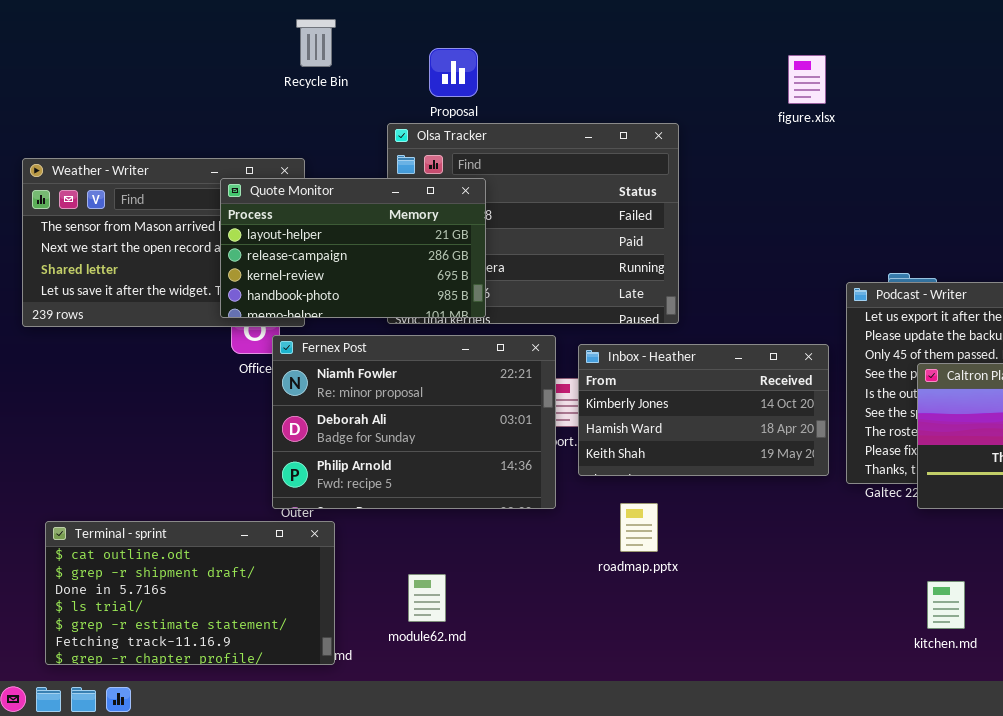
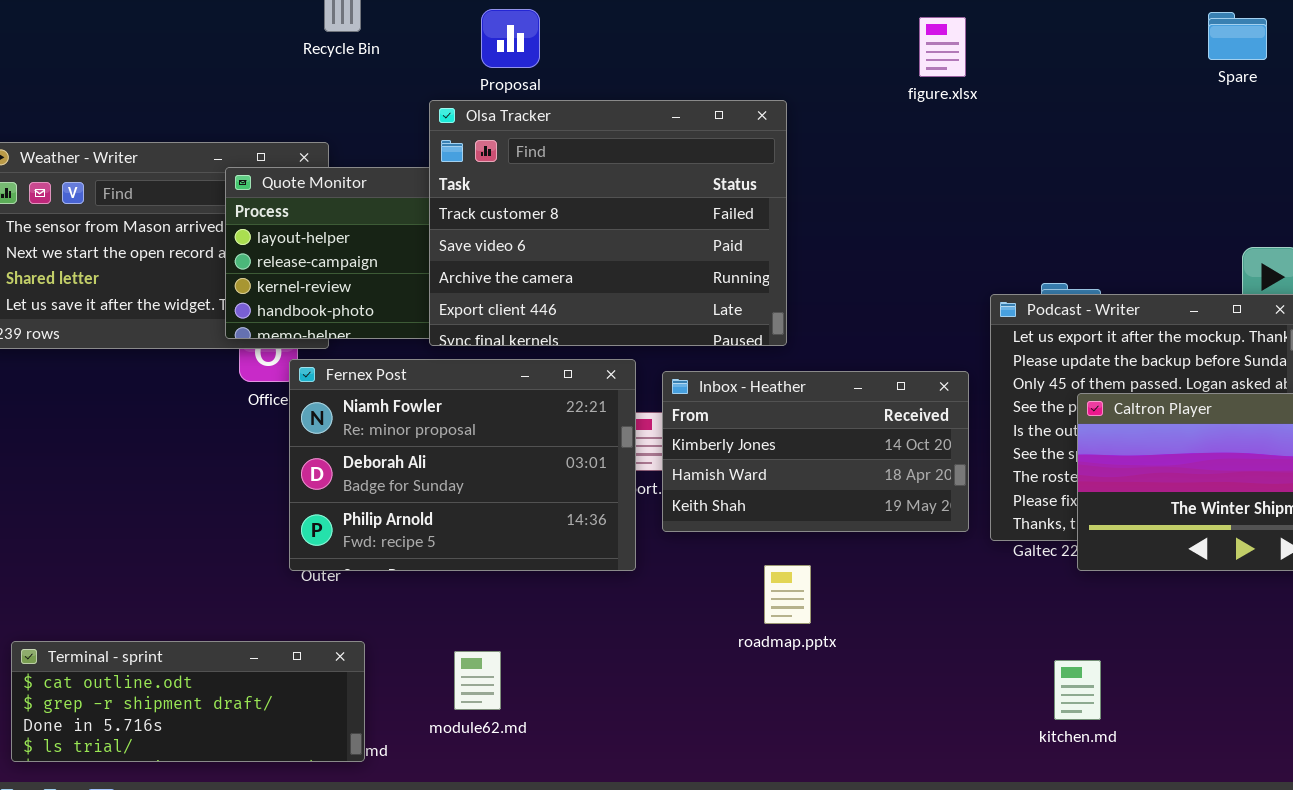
Olsa Tracker: [387,123,679,324] -> [429,100,787,346], raised
roadmap.pptx: [620,503,658,552] -> [764,565,811,624], moved
Terminal - sprint: [45,521,335,665] -> [11,641,365,762], resized
kitchen.md: [927,581,965,629] -> [1054,660,1101,720], moved

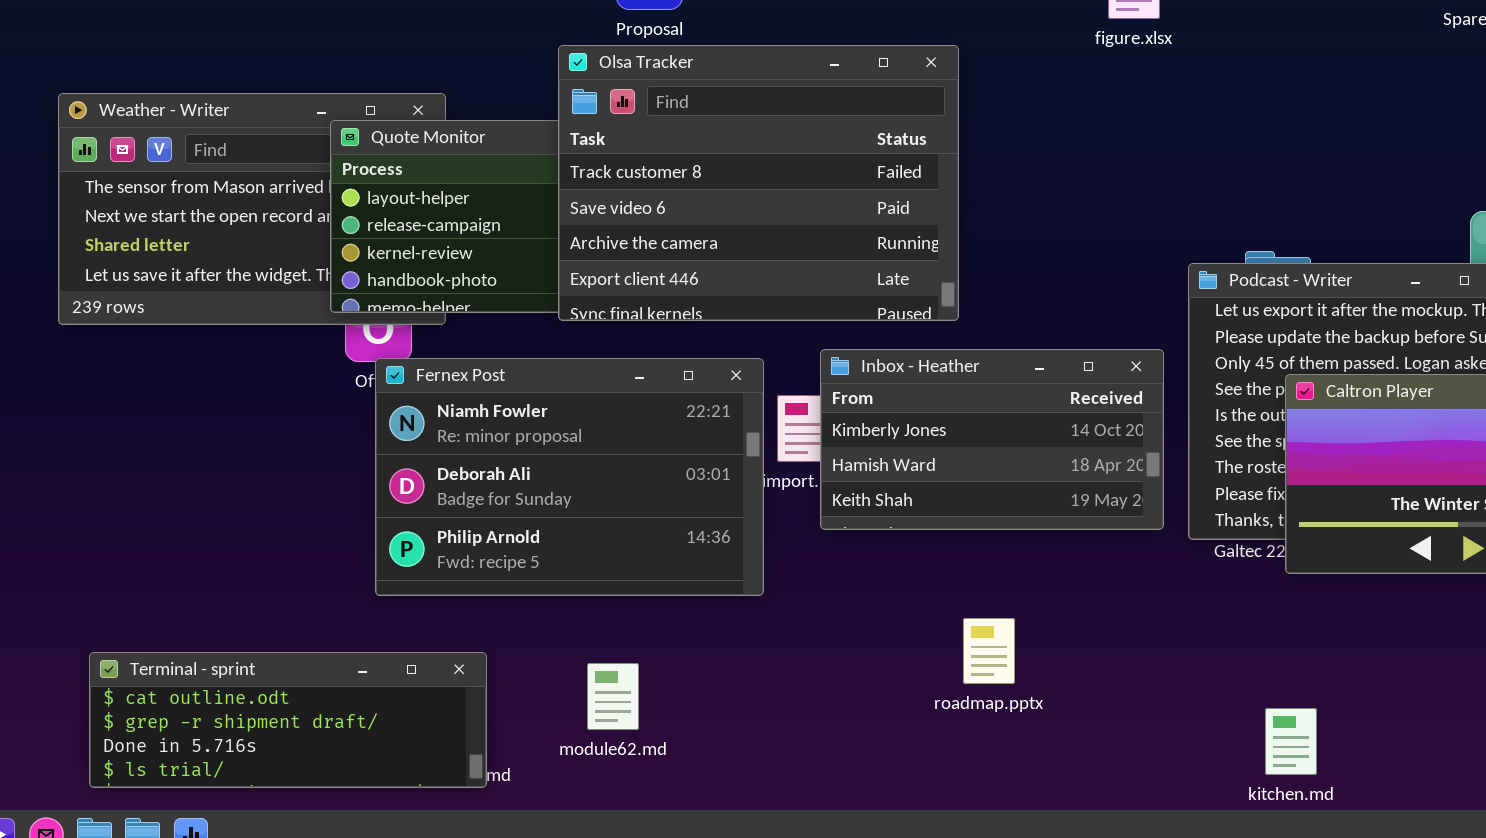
Fernex Post: [289,359,636,571] -> [375,358,764,596], moved
roadmap.pptx: [764,565,811,624] -> [963,618,1015,684], moved
kitchen.md: [1054,660,1101,720] -> [1265,708,1317,775], moved

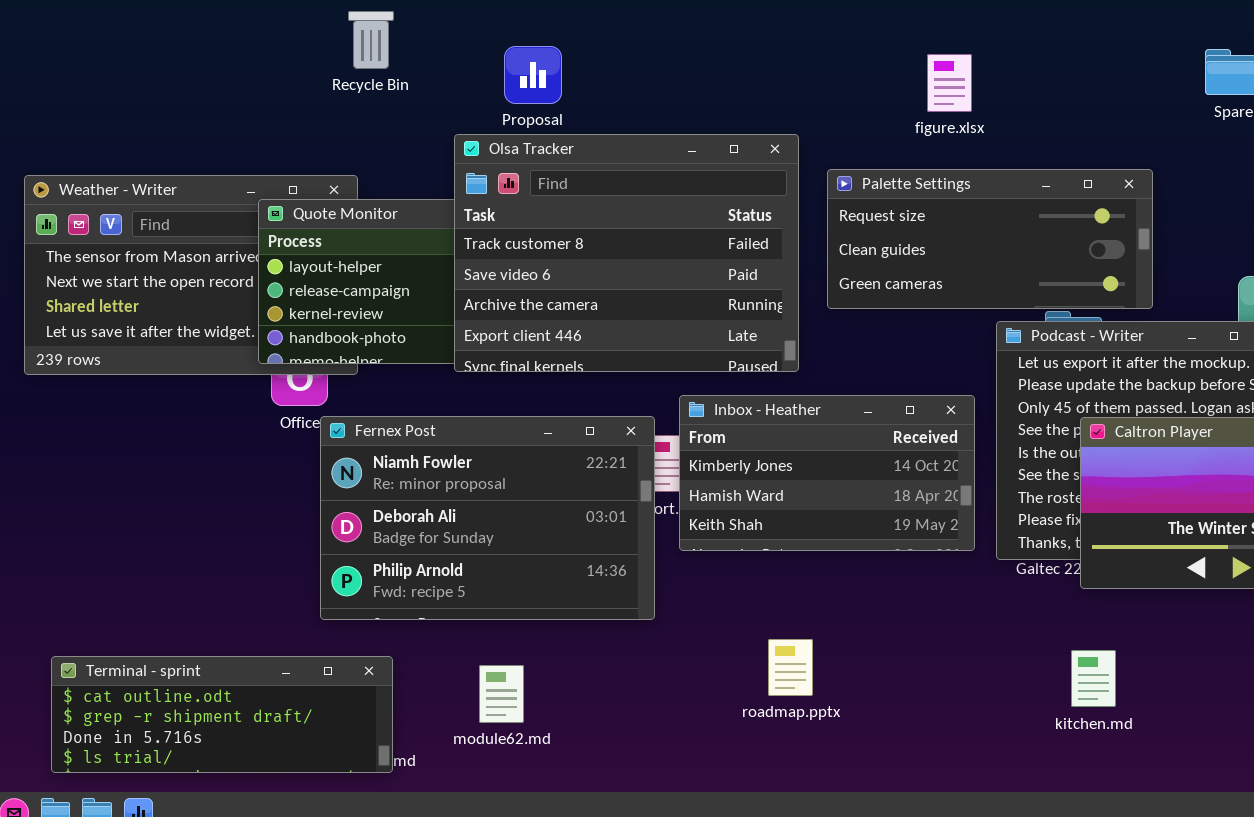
Palette Settings: none -> [827,169,1153,309], opened
Fernex Post: [375,358,764,596] -> [320,416,655,620], moved
roadmap.pptx: [963,618,1015,684] -> [768,639,813,696], moved
kitchen.md: [1265,708,1317,775] -> [1071,650,1116,707], moved

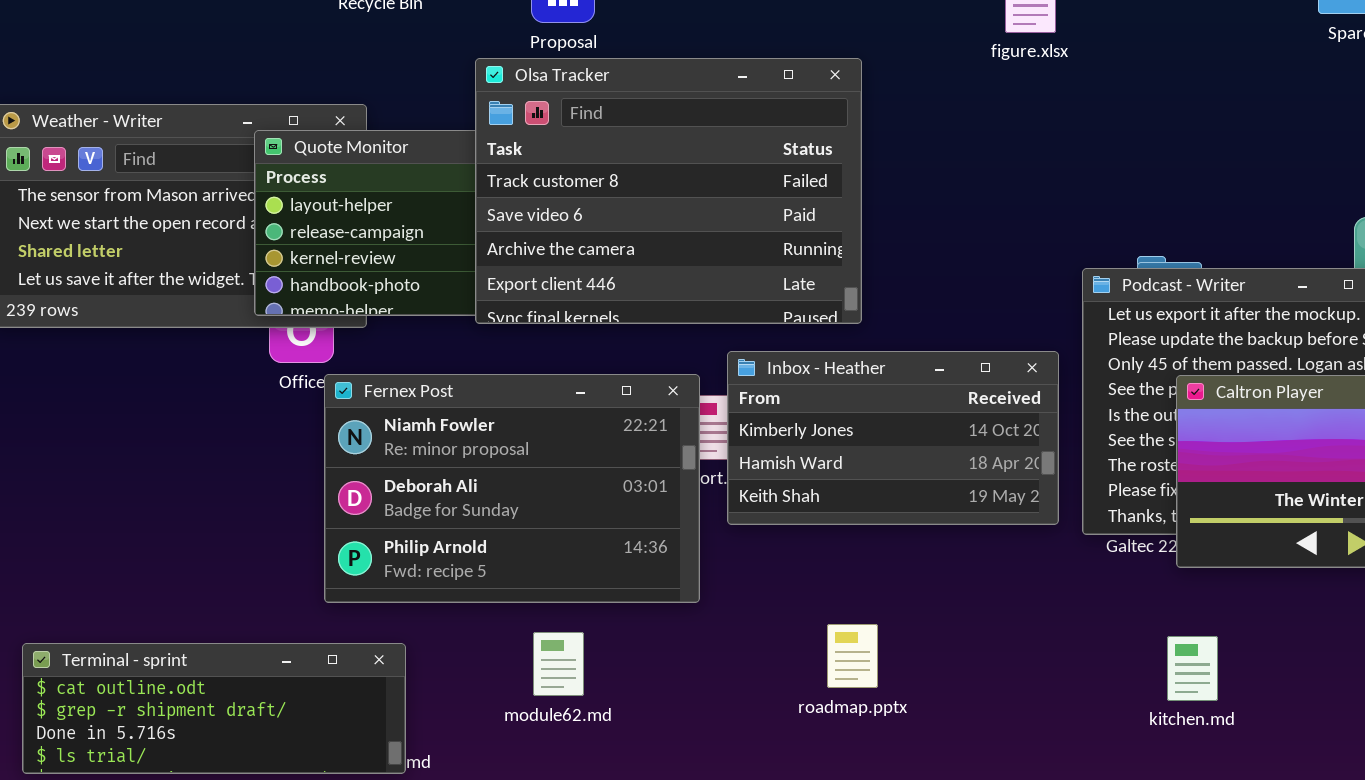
Palette Settings: [827,169,1153,309] -> none, closed
module62.md: [479,665,524,723] -> [533,632,584,696], moved

